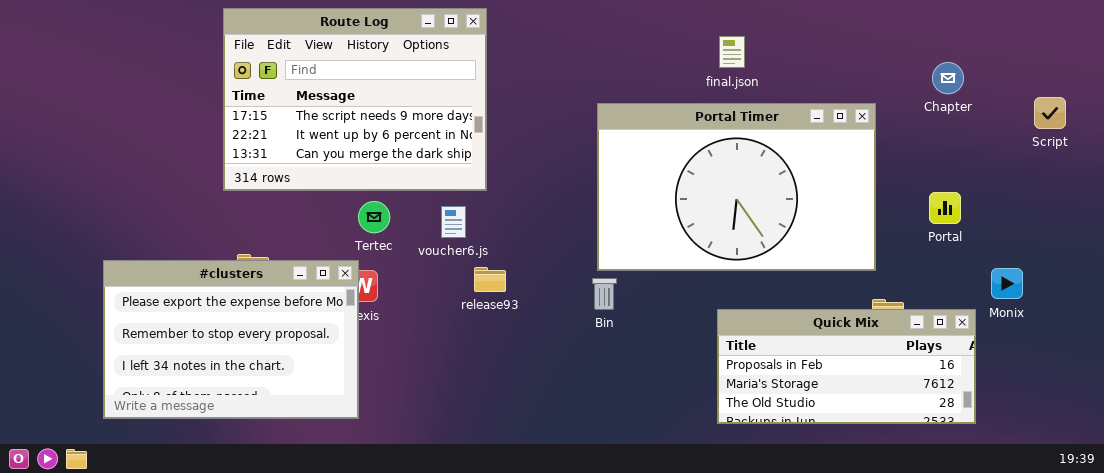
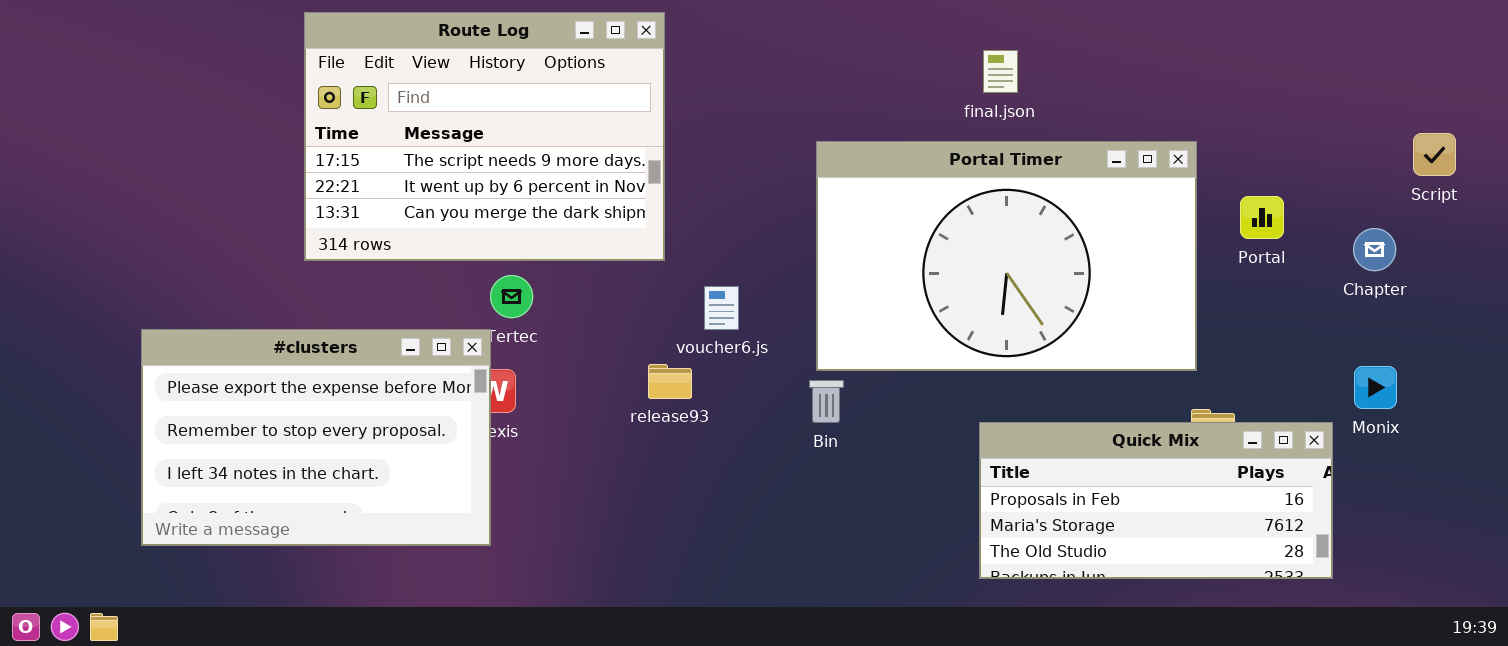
Chapter: [932,62,964,94] -> [1353,228,1396,271], moved
Portal: [929,192,961,224] -> [1240,196,1284,239], moved
voucher6.js: [441,206,466,238] -> [704,286,739,330], moved
#clusters: [103,260,359,419] -> [141,329,491,546], moved

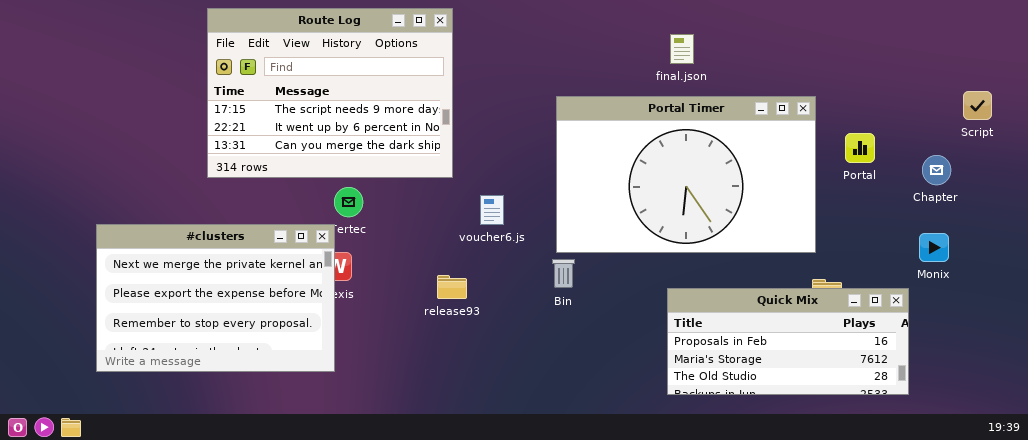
#clusters: [141,329,491,546] -> [96,224,335,372], scrolled up 1 row
release93: [648,364,692,399] -> [437,275,467,299], moved
Monix: [1354,366,1397,409] -> [919,233,949,262], moved

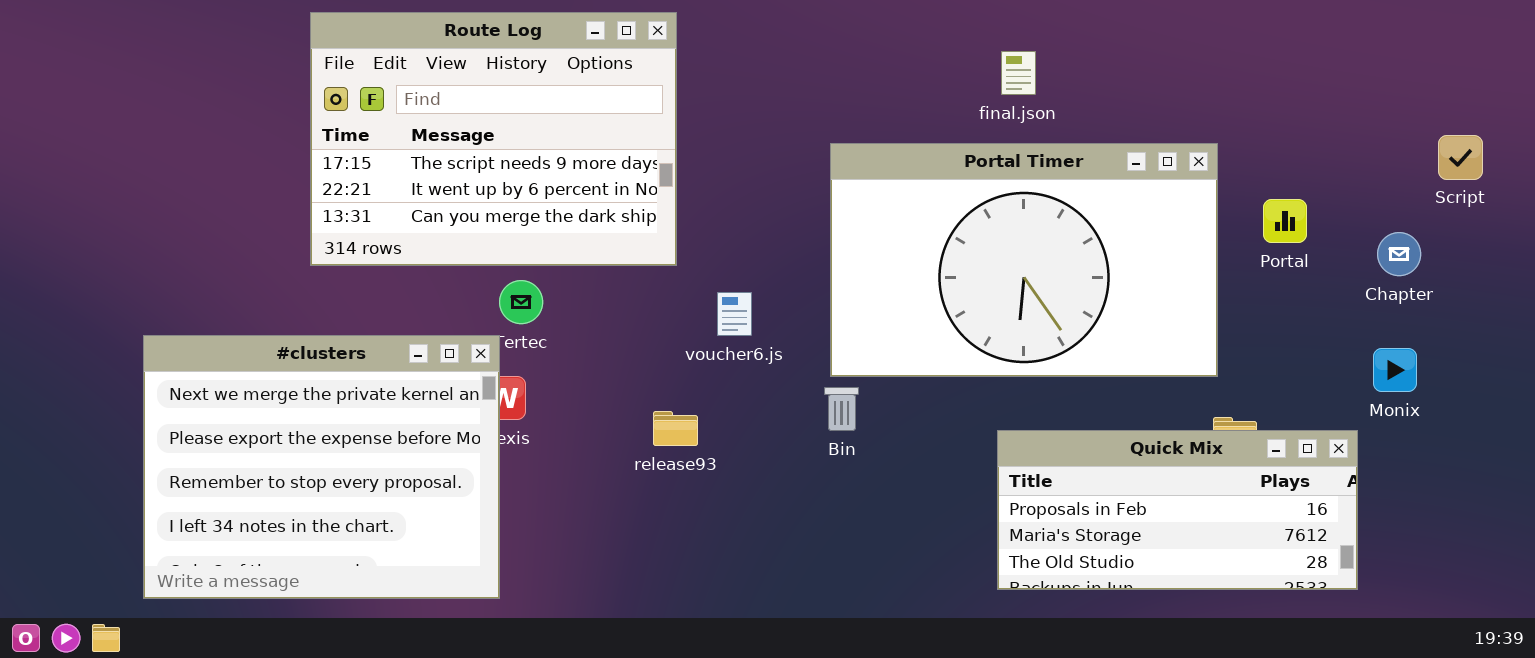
#clusters: [96,224,335,372] -> [143,335,500,599], resized

